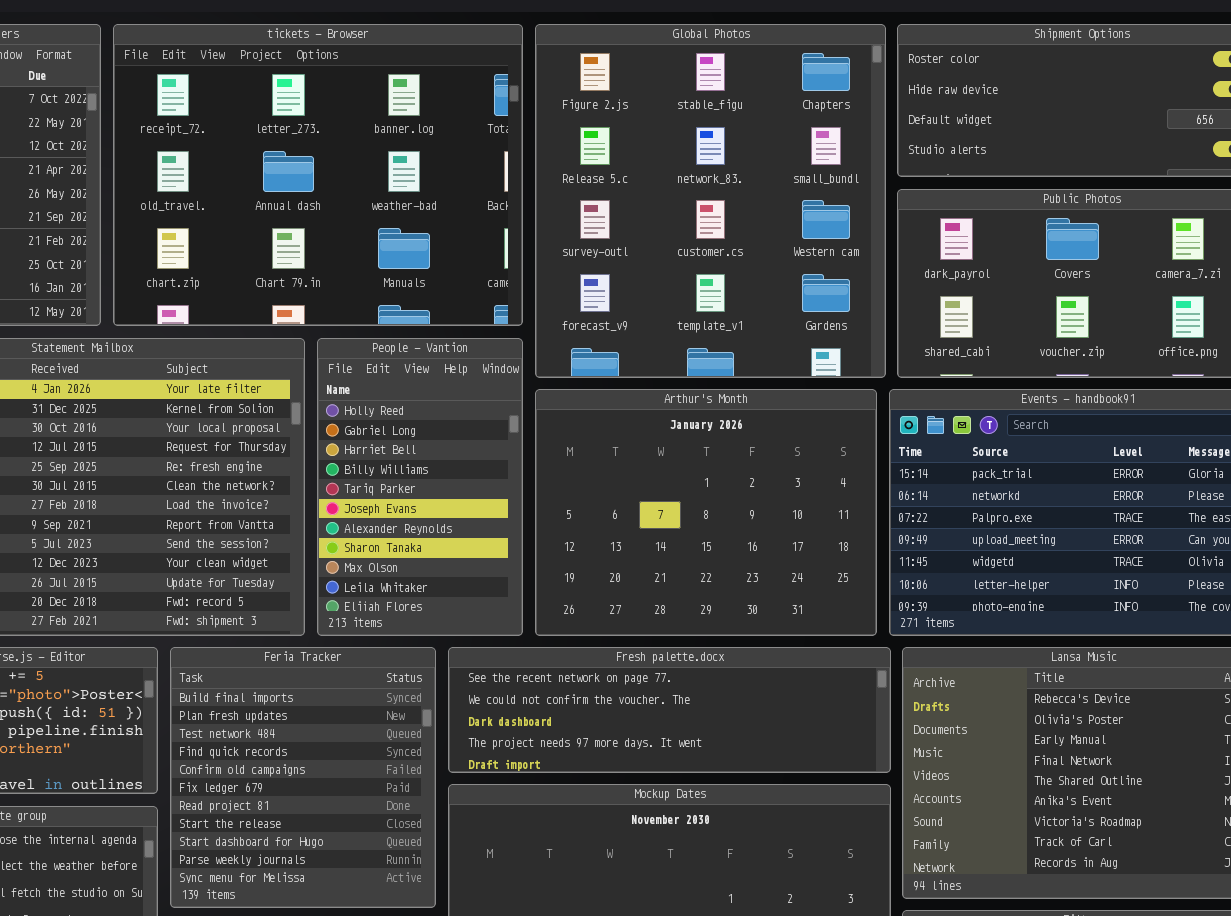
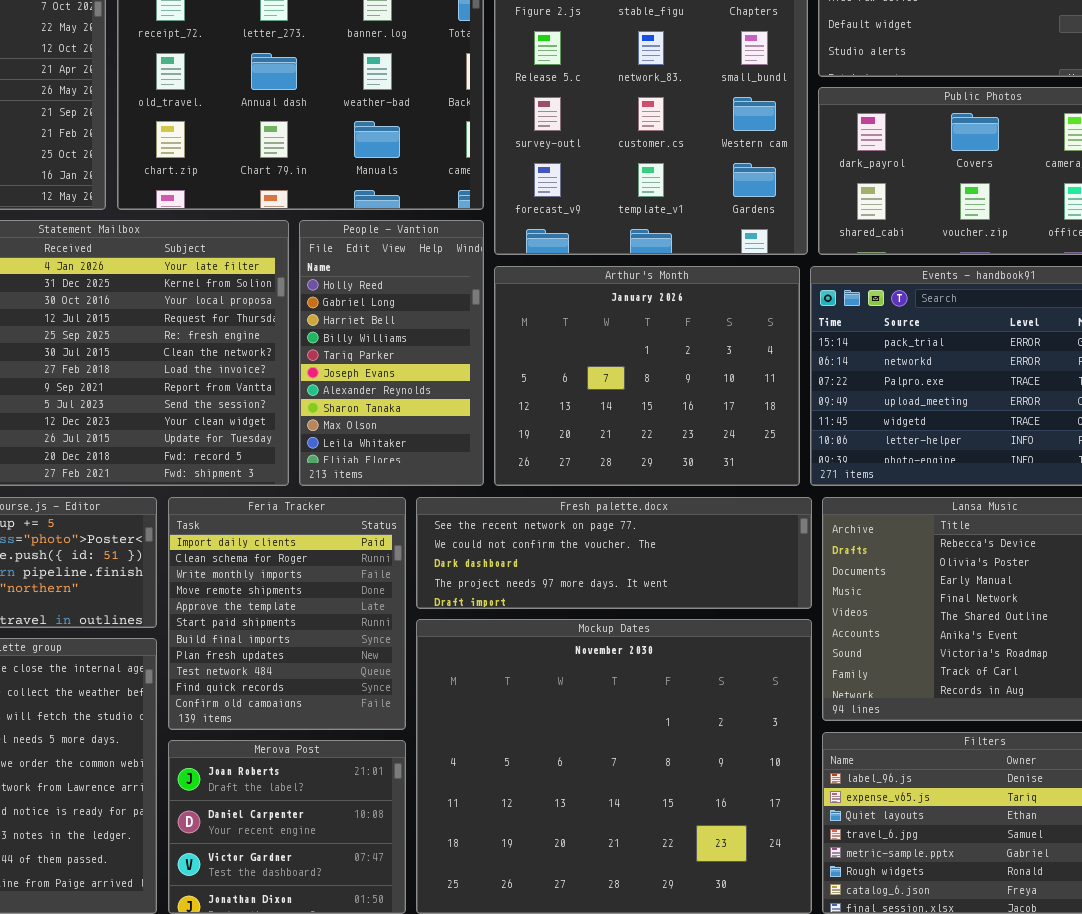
Feria Tracker: [170,647,436,908] -> [168,497,406,730], scrolled up 6 rows

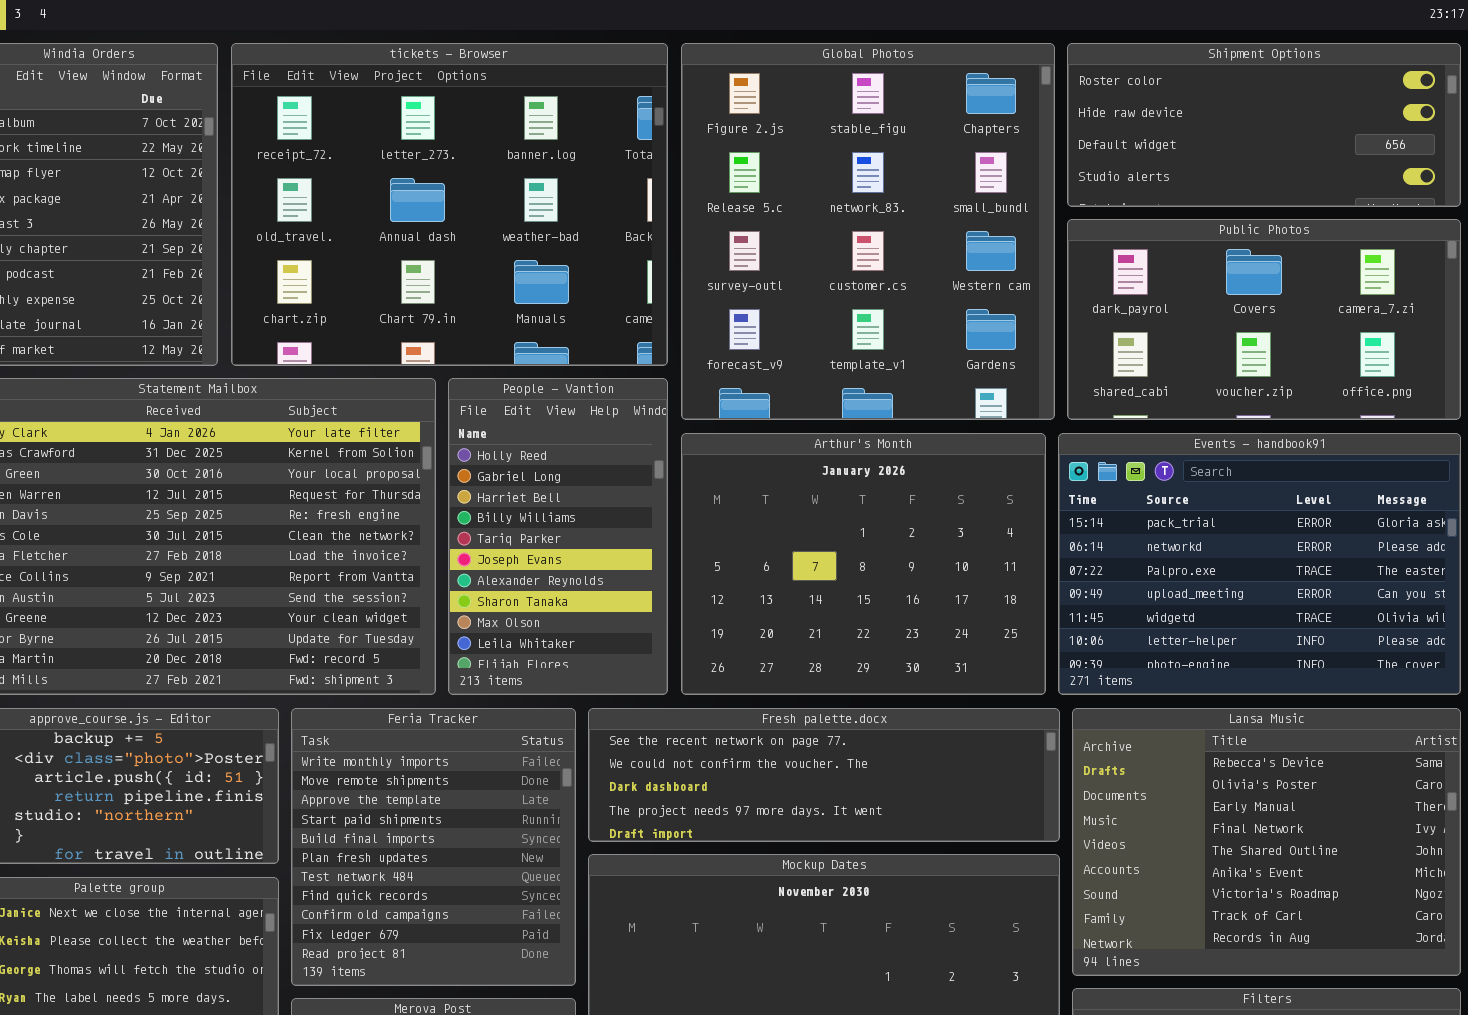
Feria Tracker: [168,497,406,730] -> [291,708,576,986], scrolled down 2 rows

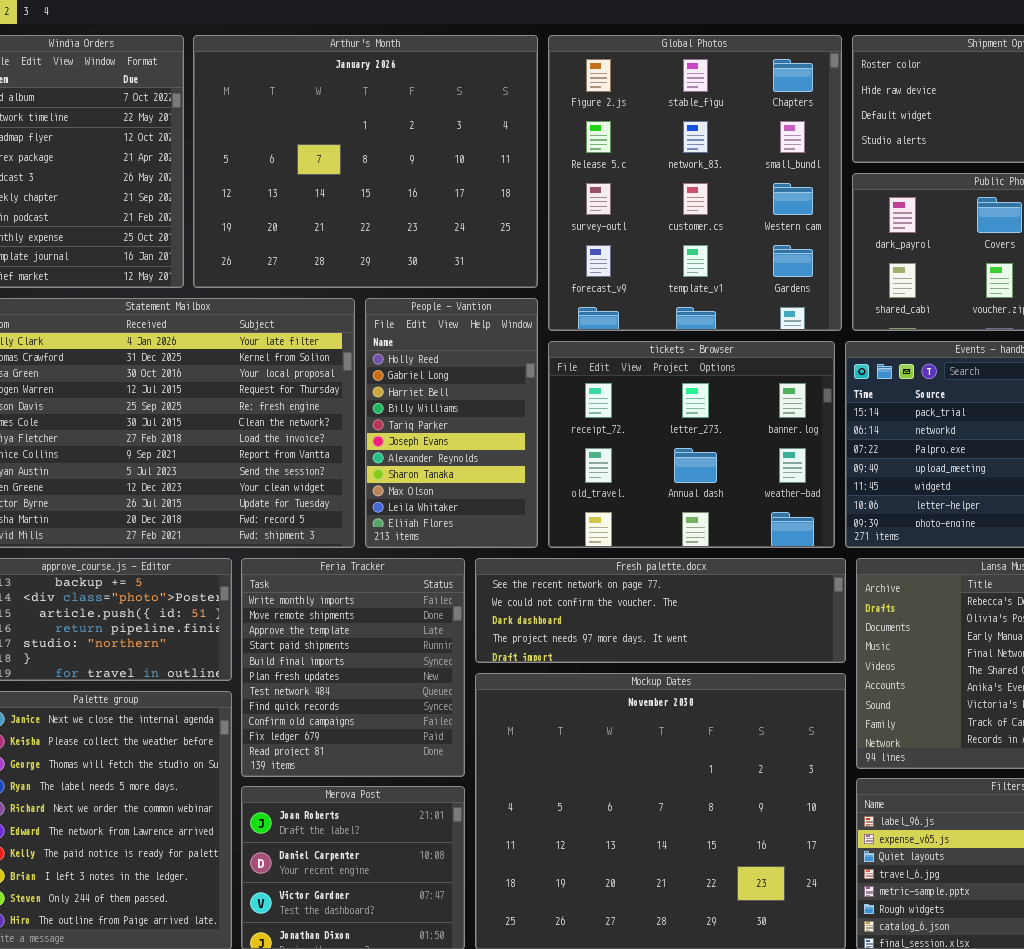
tickets - Browser: [231,43,668,366] -> [548,341,835,548], moved, resized
Arthur's Month: [681,433,1046,695] -> [193,35,538,288], moved, resized

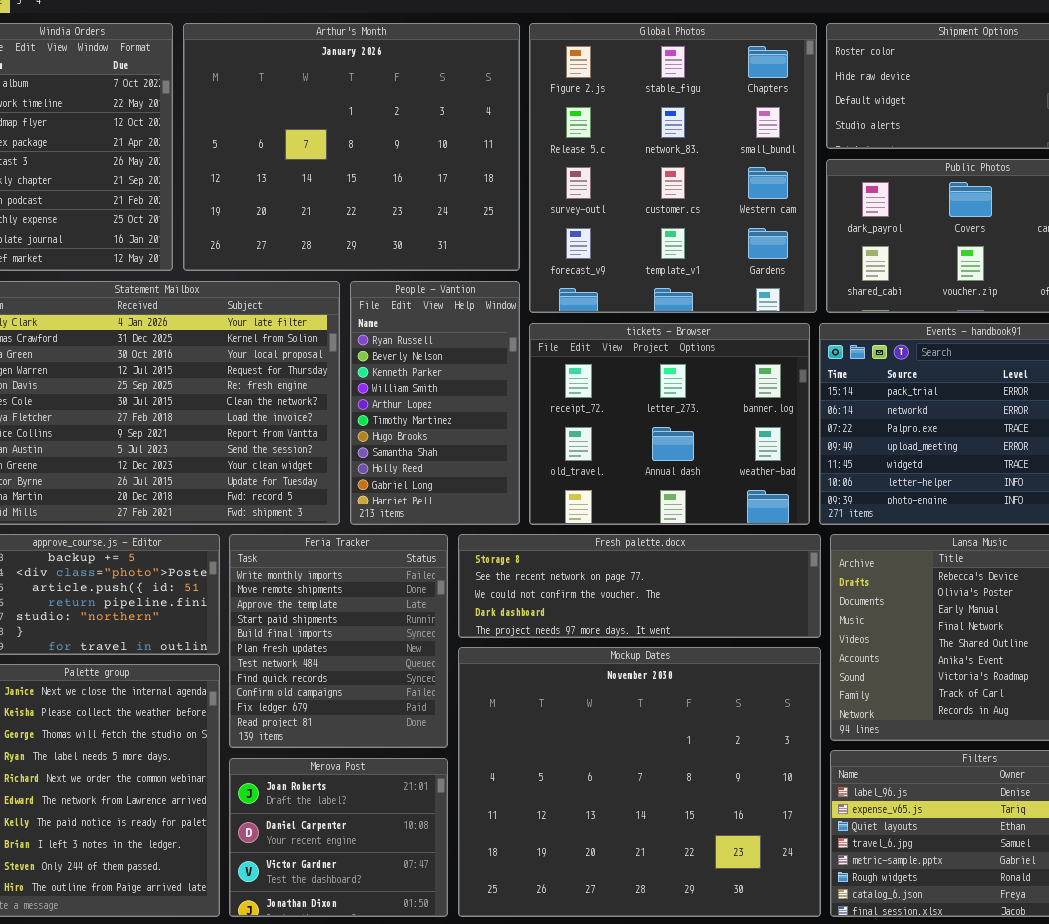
People - Vantion: [365,298,538,548] -> [350,281,520,525], scrolled up 8 rows
Fresh palette.docx: [475,558,846,663] -> [458,534,821,638], scrolled up 1 row

